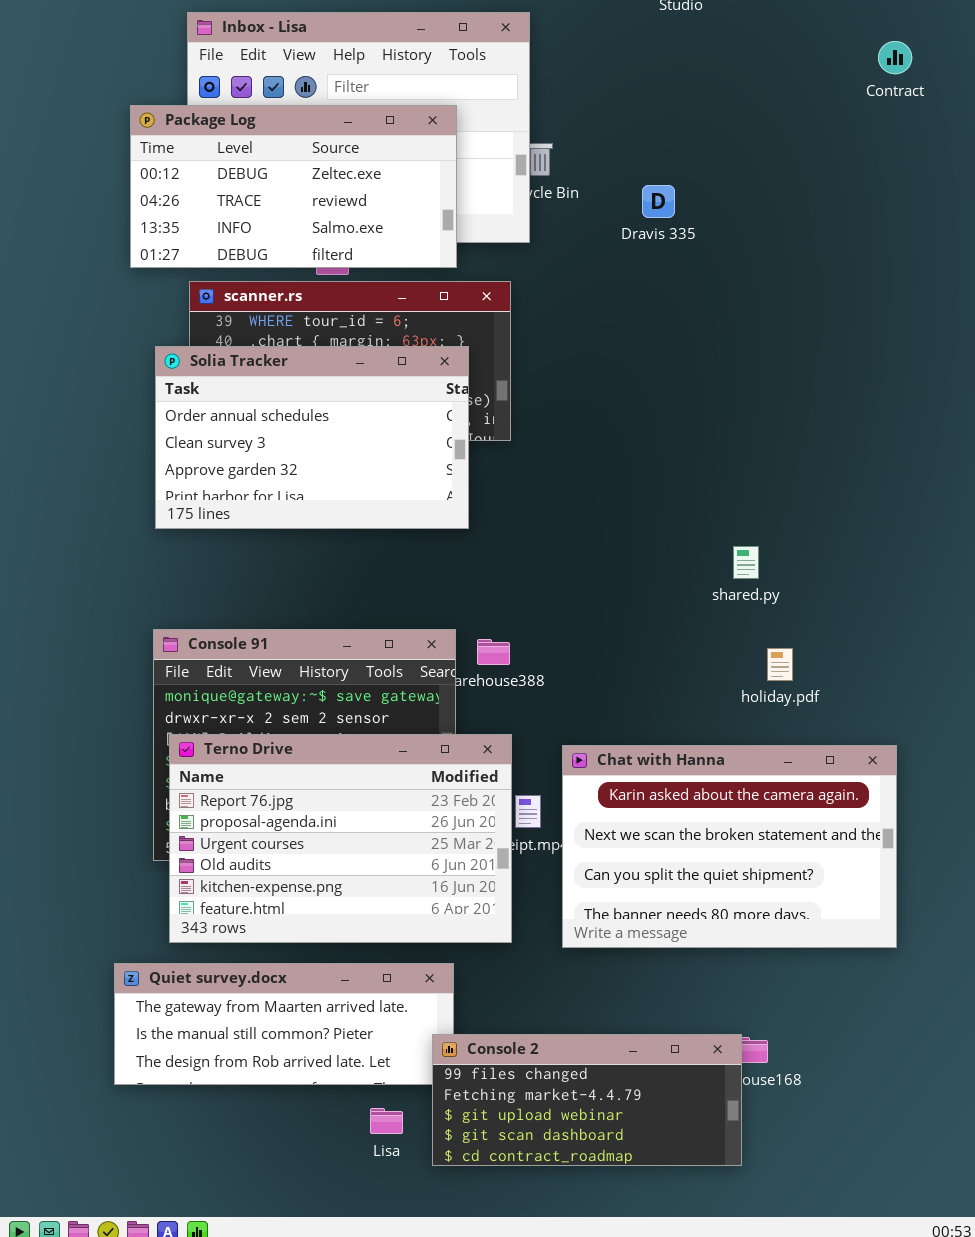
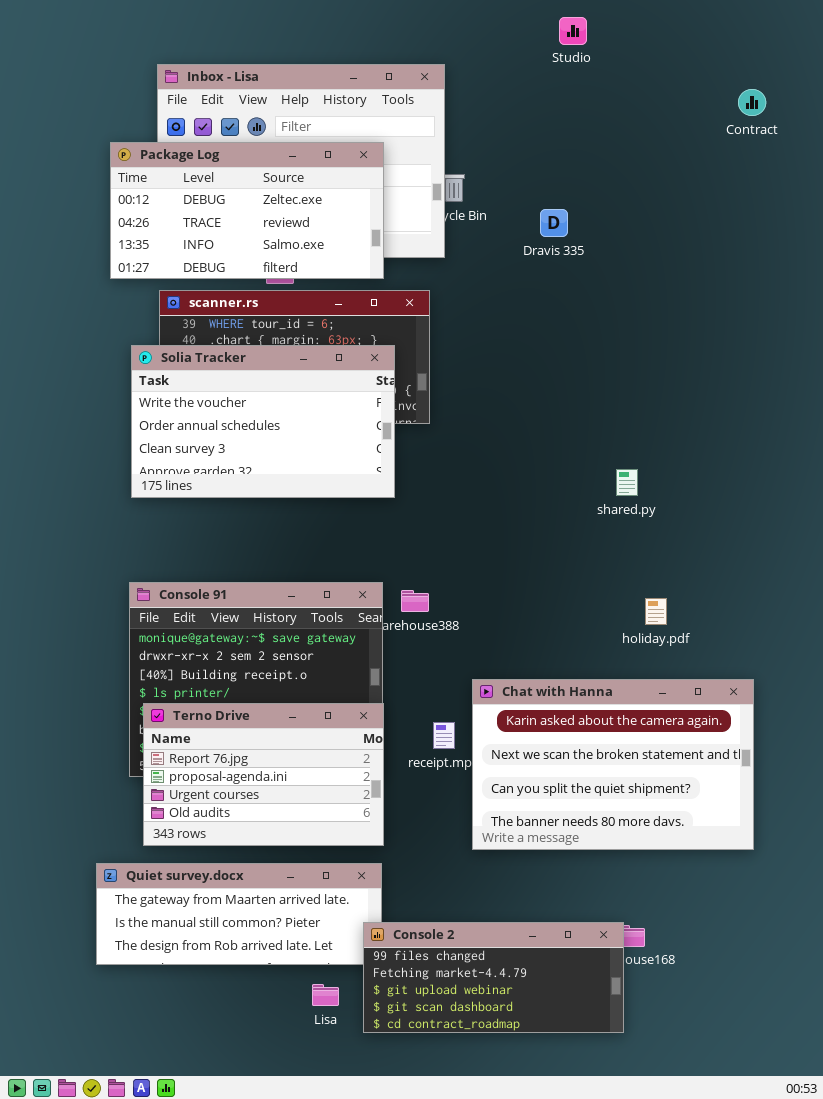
Solia Tracker: [155,346,469,529] -> [131,345,395,498], scrolled up 1 row
shared.py: [733,546,759,579] -> [616,469,638,496], moved
Terno Drive: [169,734,512,943] -> [143,703,384,846], resized

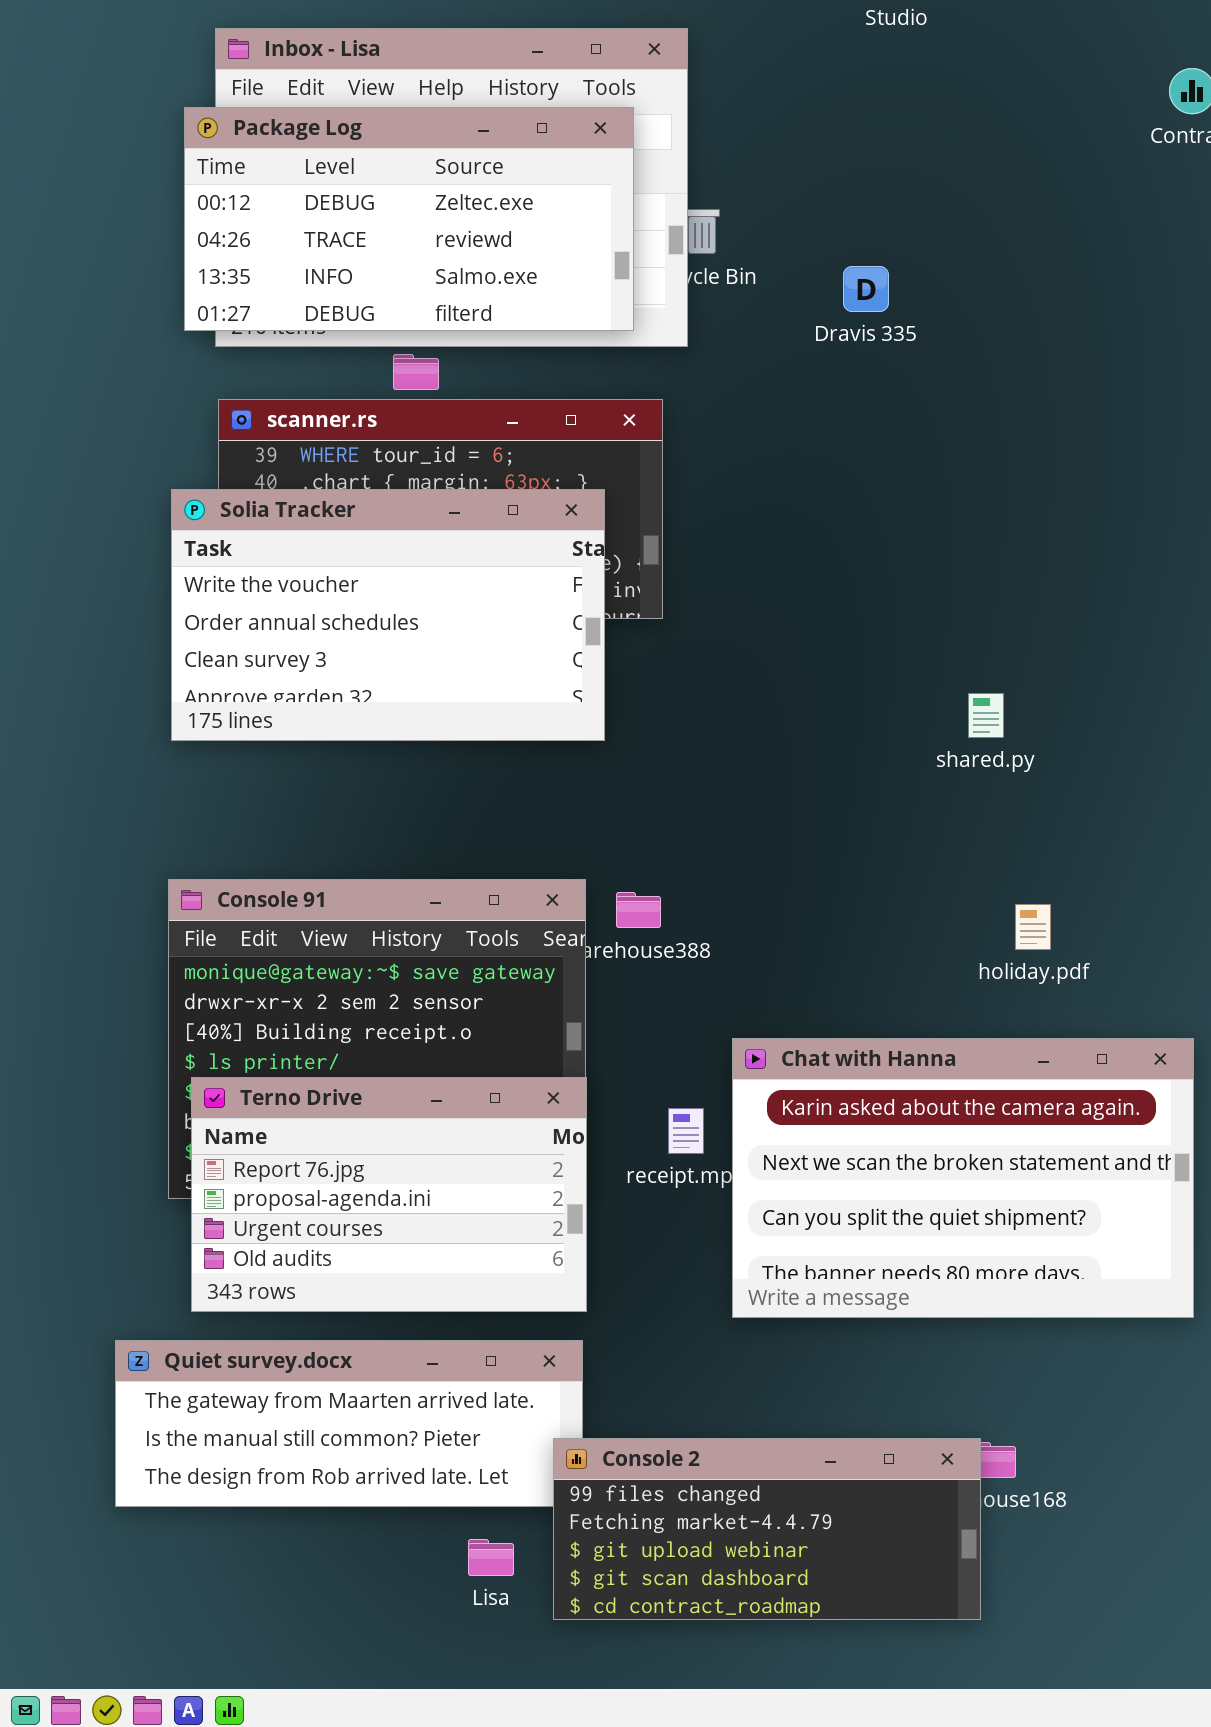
Package Log: [110,142,384,279] -> [184,107,634,331], moved

